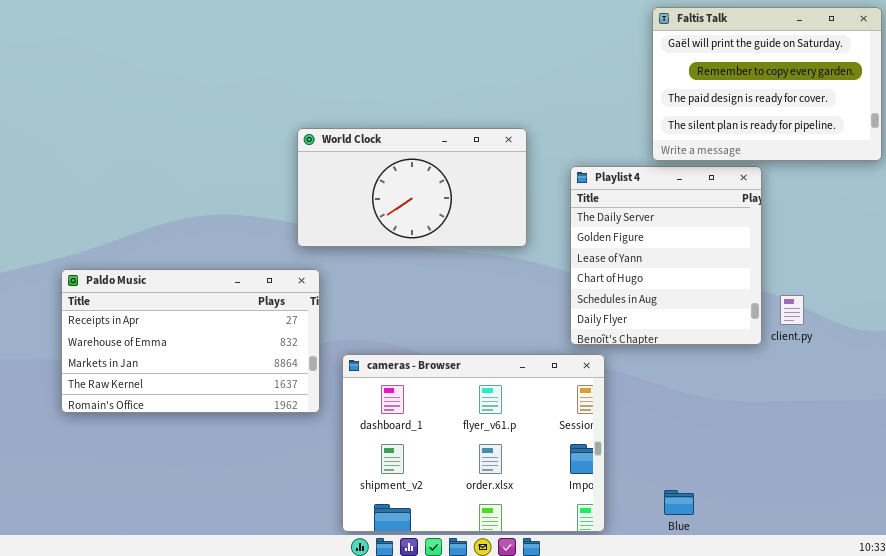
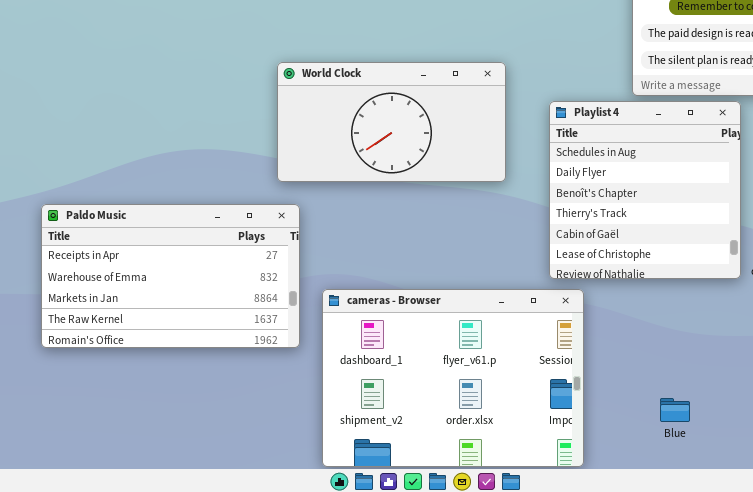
Playlist 4: [570,166,762,345] -> [549,101,741,279], scrolled down 4 rows
Blue: [664,490,694,515] -> [660,398,690,422], moved

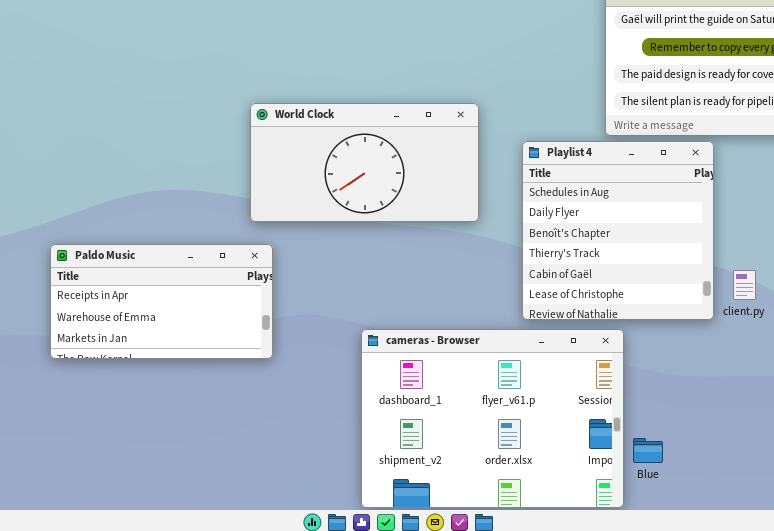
Paldo Music: [41,204,300,348] -> [50,244,273,359], resized
cameras - Browser: [322,289,584,467] -> [361,329,624,508], moved

